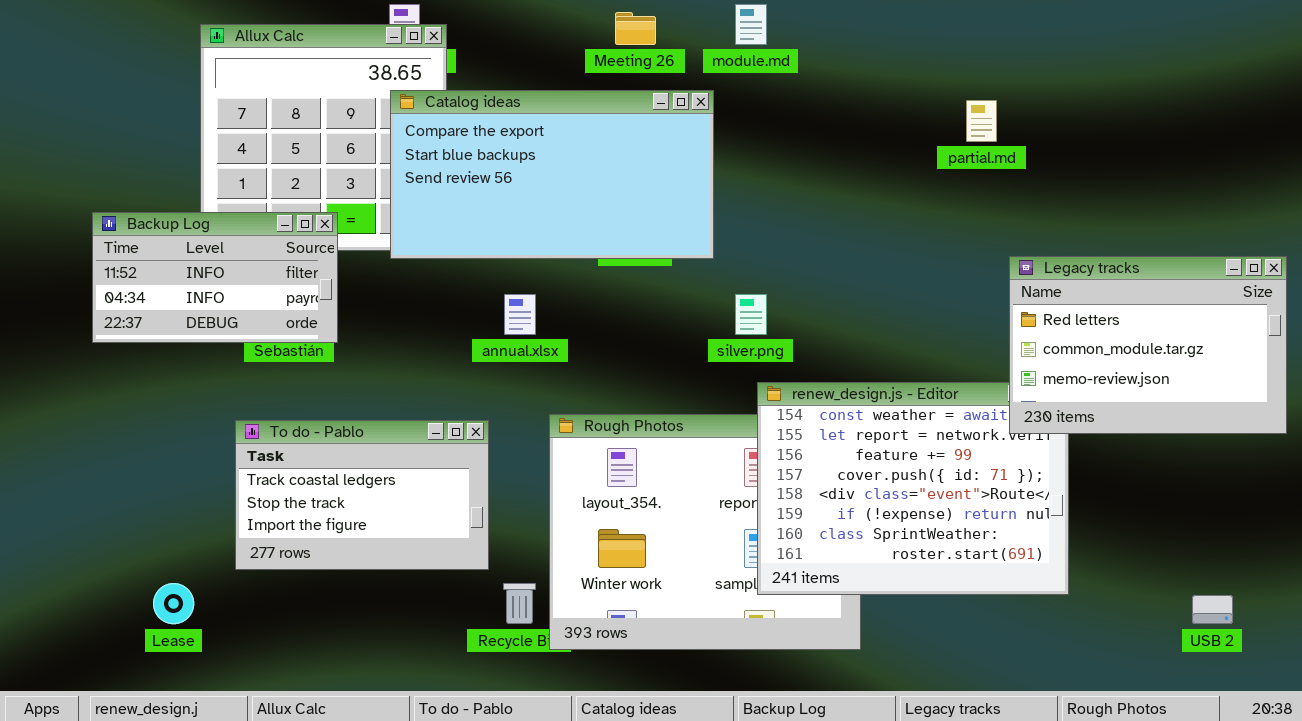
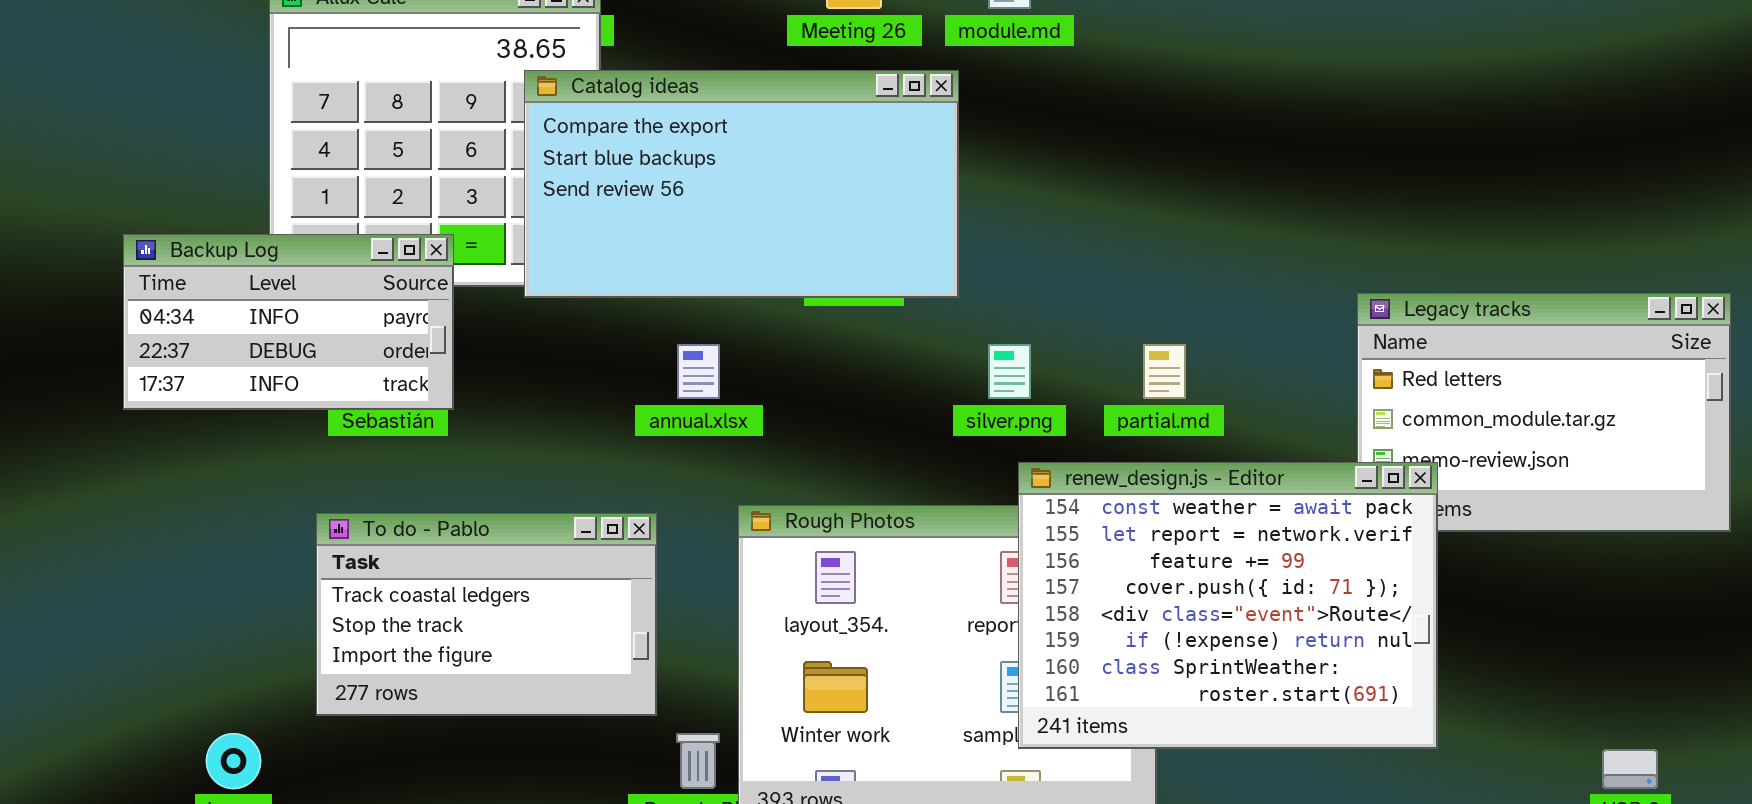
partial.md: [966,100,997,142] -> [1143,344,1186,399], moved
Backup Log: [92,212,338,343] -> [123,234,454,410], scrolled down 1 row
renew_design.js - Editor: [757,382,1069,595] -> [1018,462,1438,749], raised

